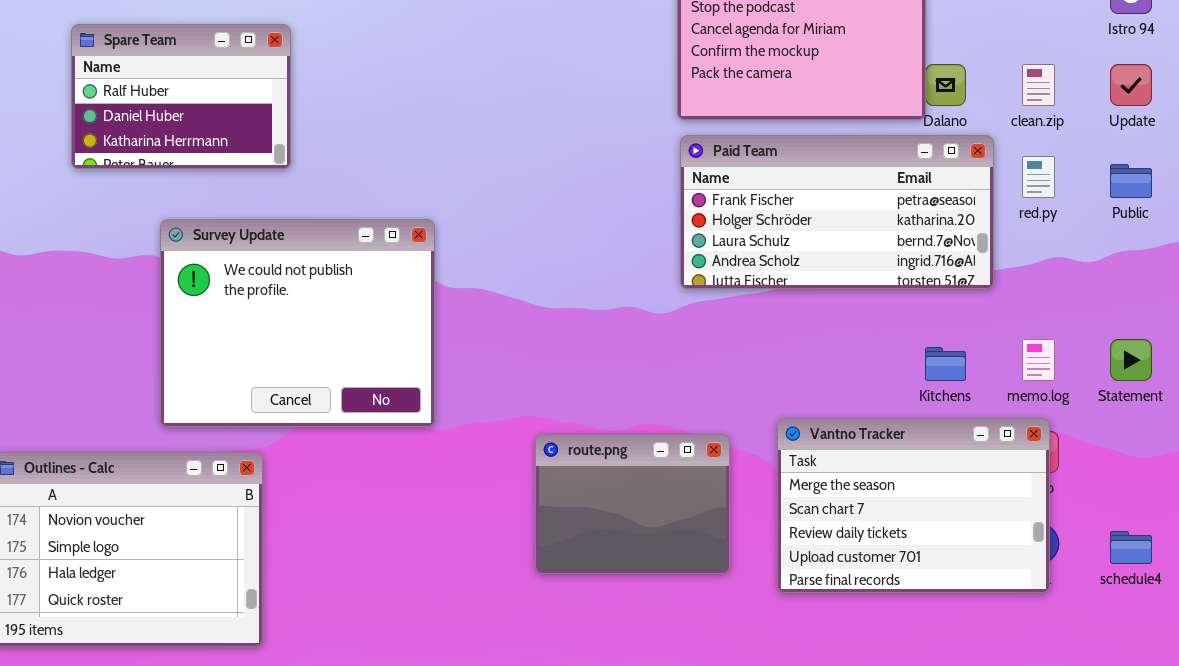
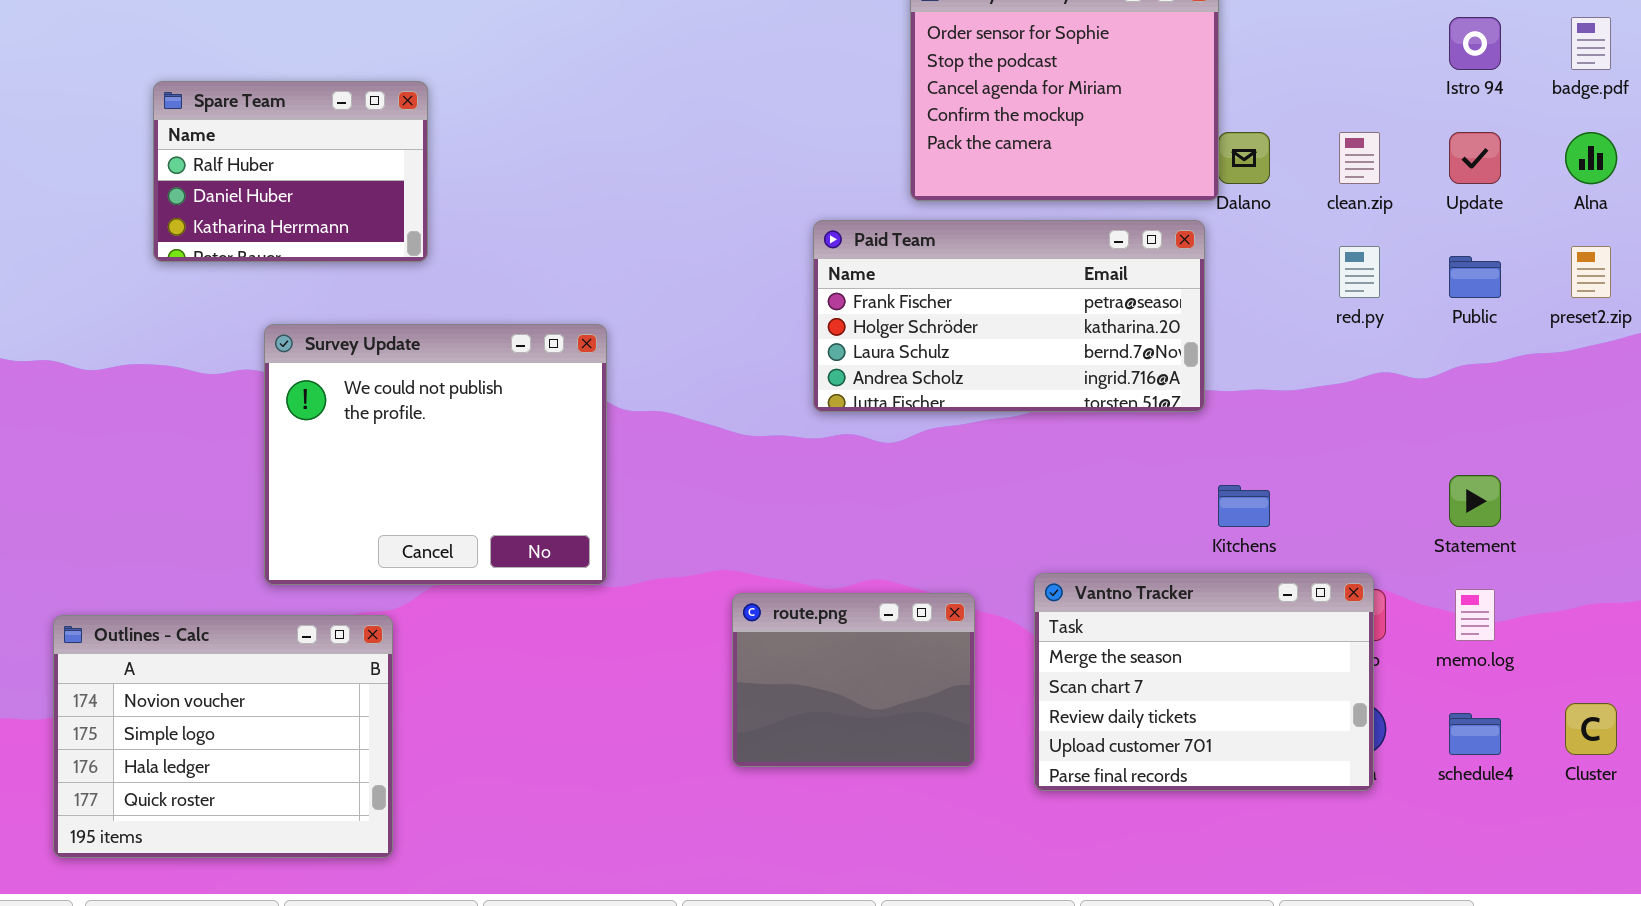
Paid Team: [680,135,994,289] -> [813,220,1205,412], moved
memo.log: [1022,339,1055,381] -> [1455,589,1495,641], moved

